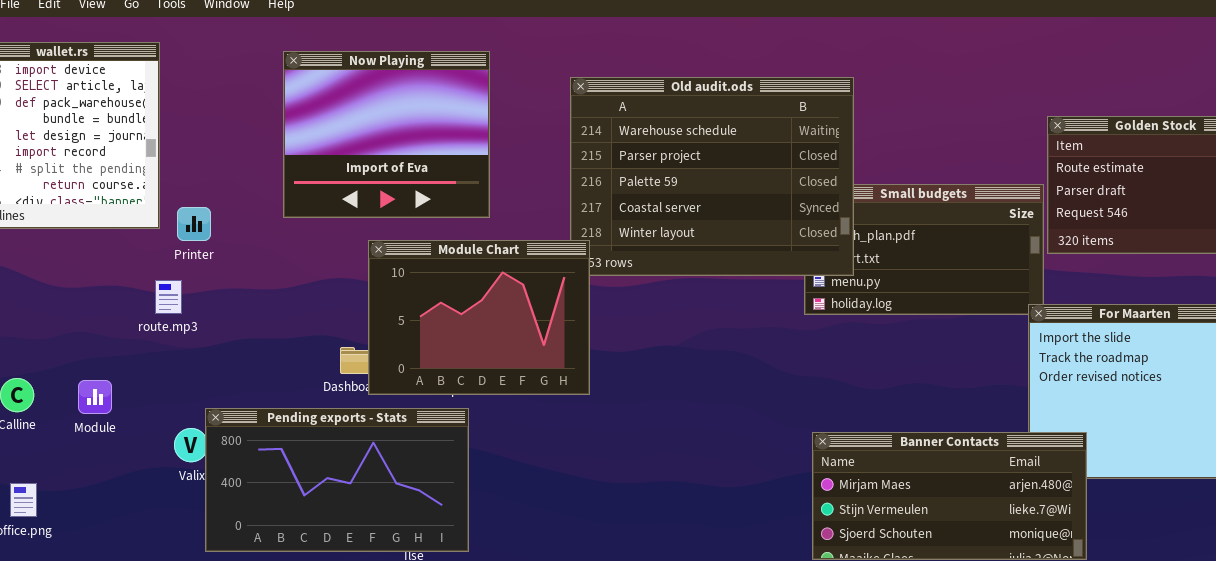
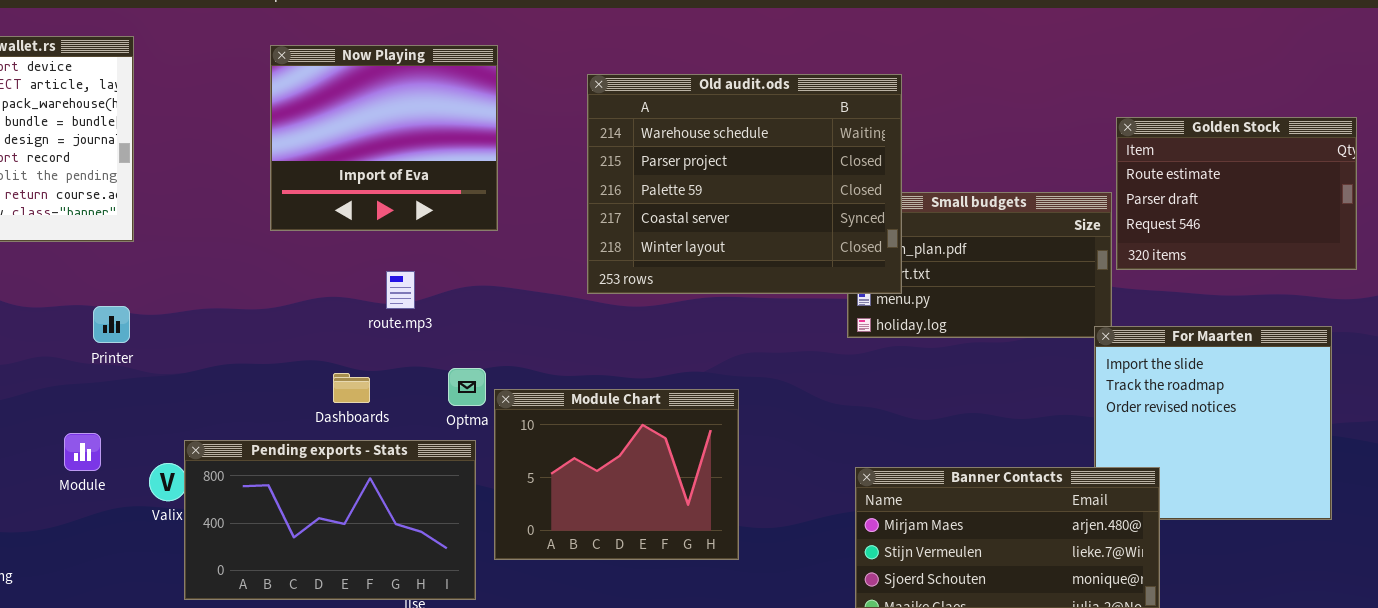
Printer: [177,207,211,241] -> [93,306,130,343], moved
Module Chart: [368,240,590,395] -> [494,389,739,560], moved
route.mp3: [155,280,182,314] -> [386,271,415,309], moved
Module: [78,380,112,414] -> [64,433,101,471], moved

